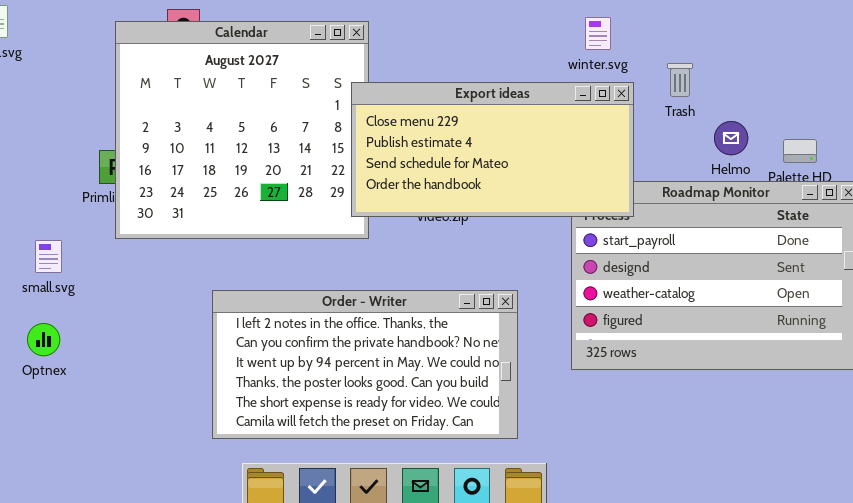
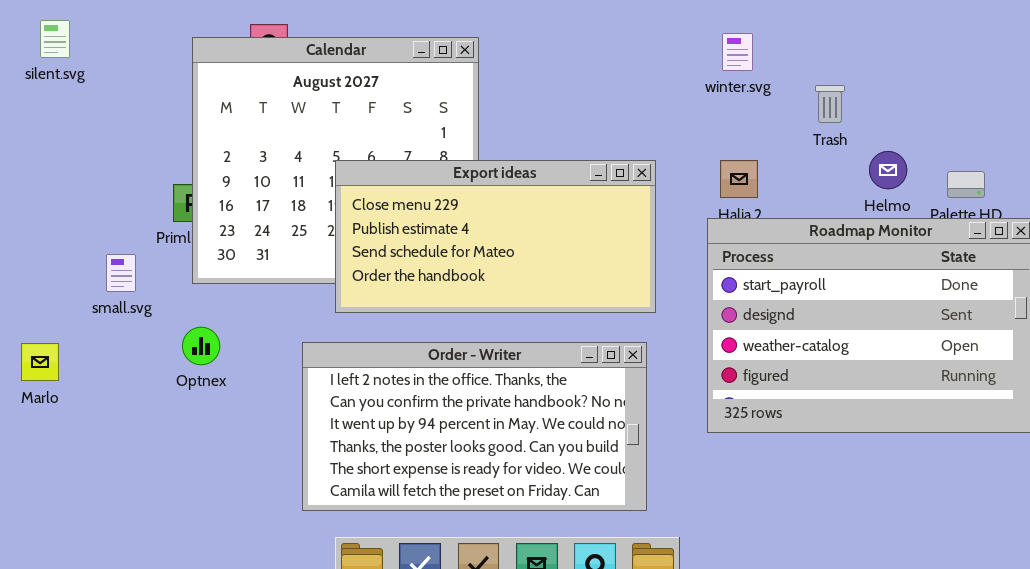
Export ideas: [351,82,634,217] -> [335,160,656,313], moved
small.svg: [35,240,62,273] -> [106,254,136,292], moved
Optnex: [27,323,60,356] -> [182,327,220,365], moved

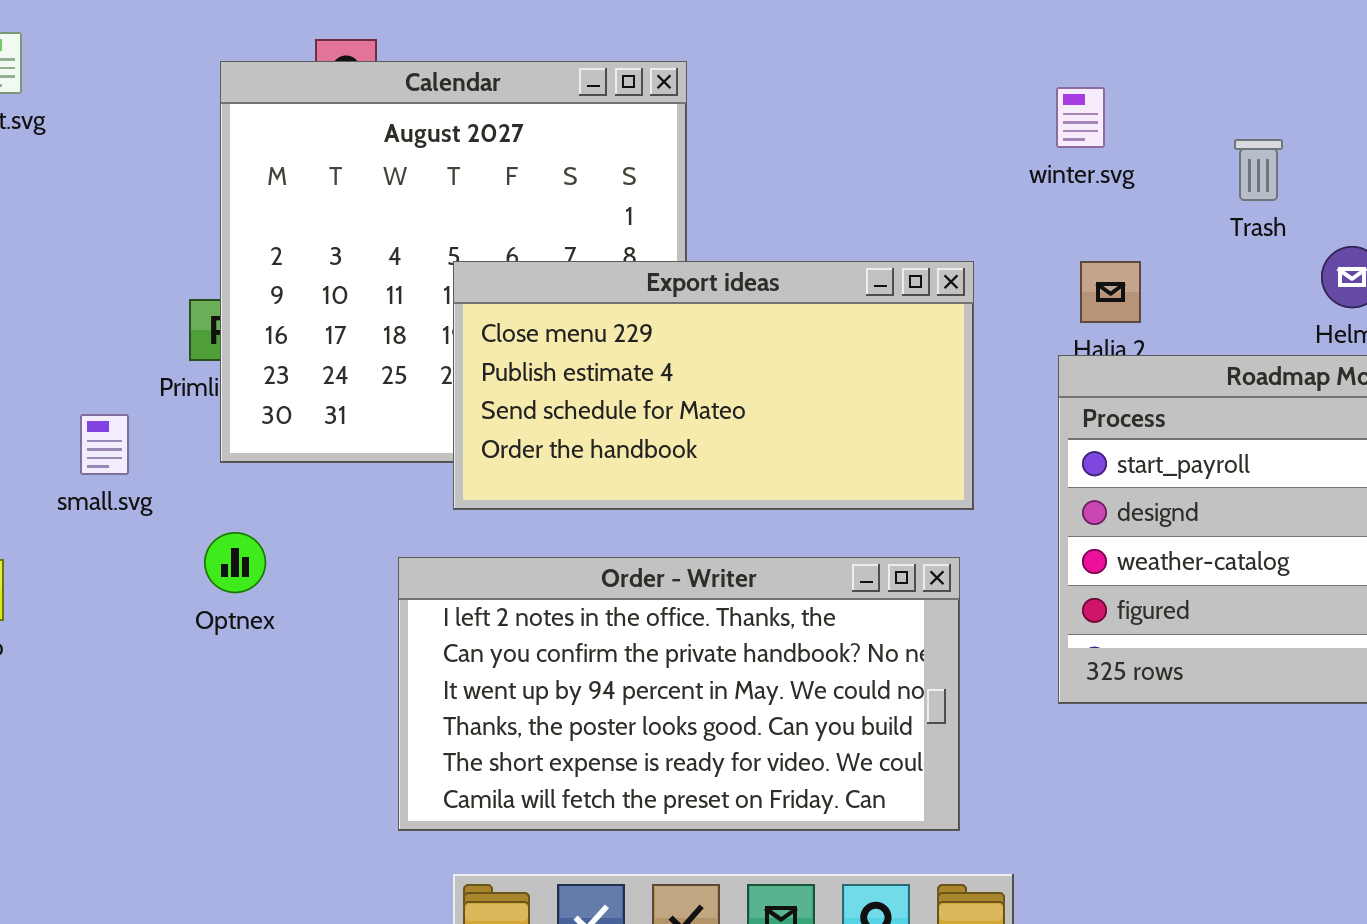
winter.svg: [722,33,753,71] -> [1056,87,1105,148], moved

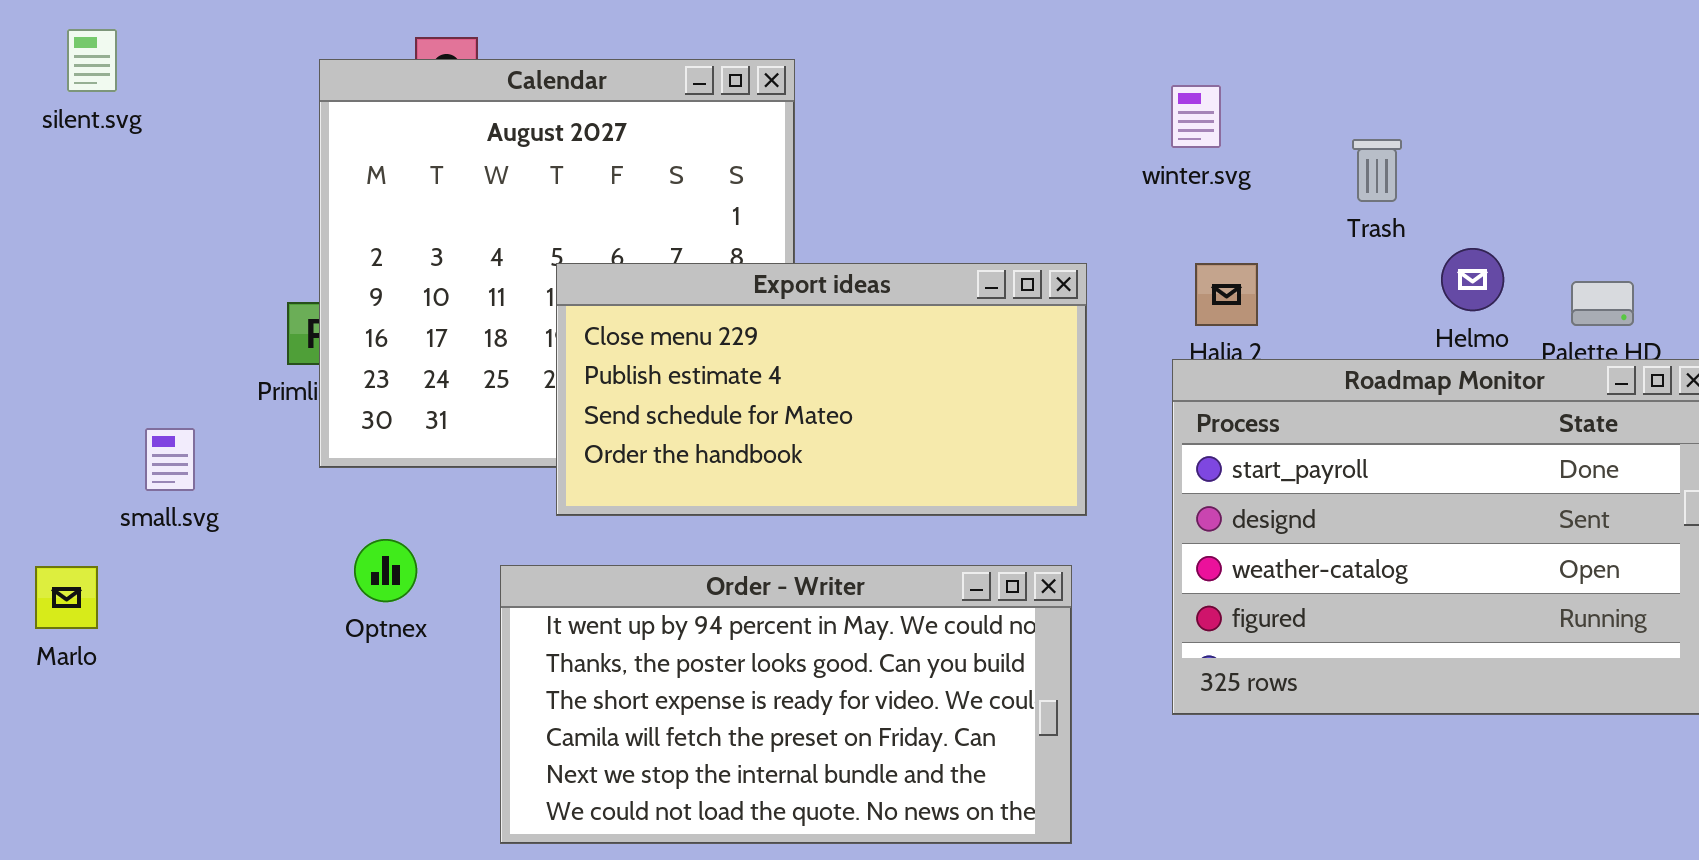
small.svg: [80,414,129,475] -> [145,428,195,491], moved
Optnex: [204,532,266,593] -> [354,539,417,602], moved
Order - Writer: [398,557,960,831] -> [500,565,1072,844], scrolled down 2 rows

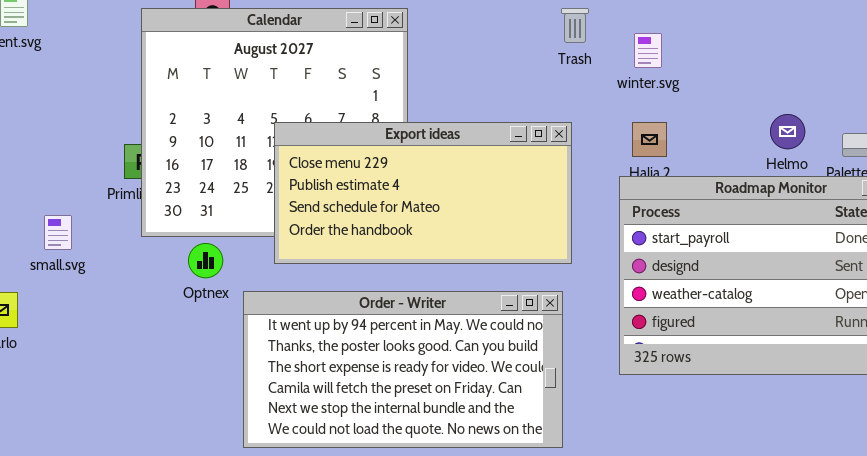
winter.svg: [1171,85,1221,148] -> [634,33,662,68], moved
Trash: [1352,139,1402,202] -> [561,8,589,43], moved
Optnex: [354,539,417,602] -> [188,243,223,278], moved

